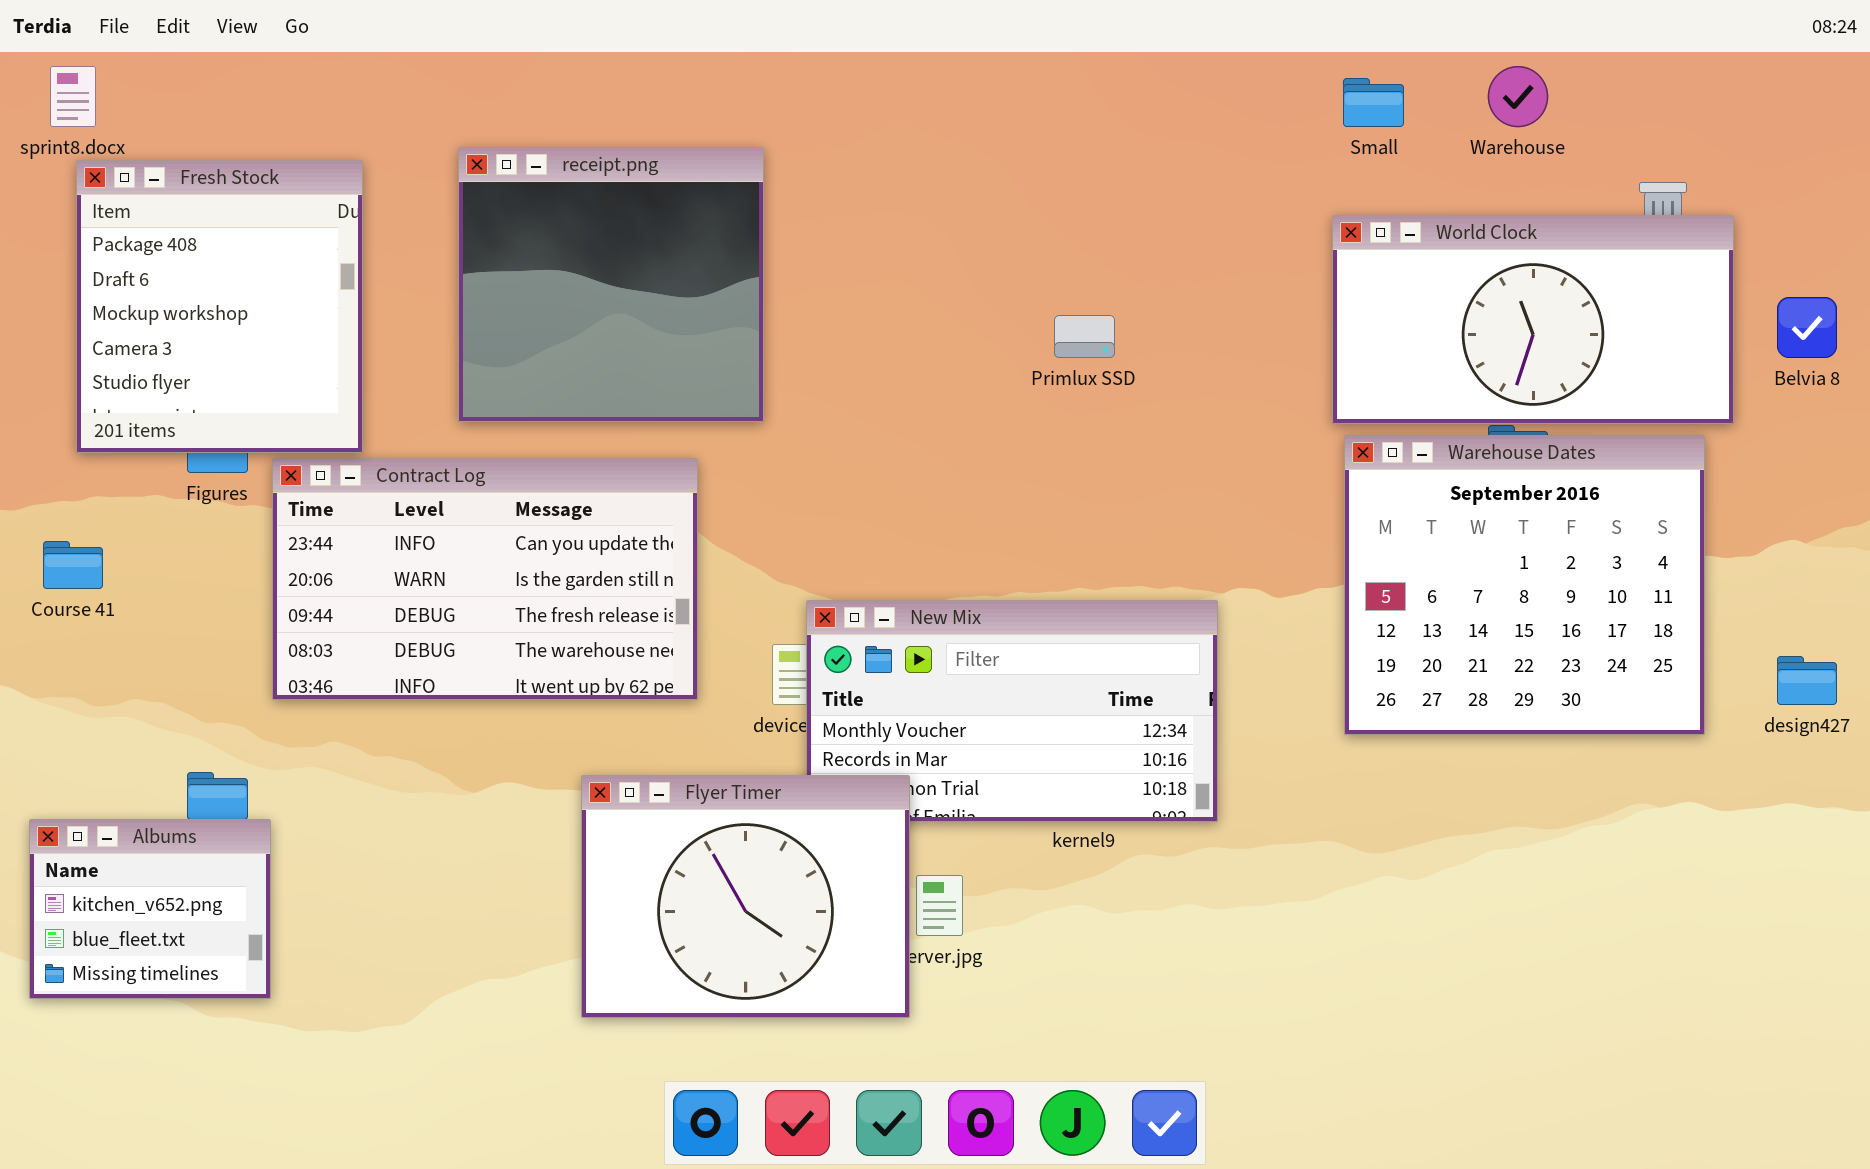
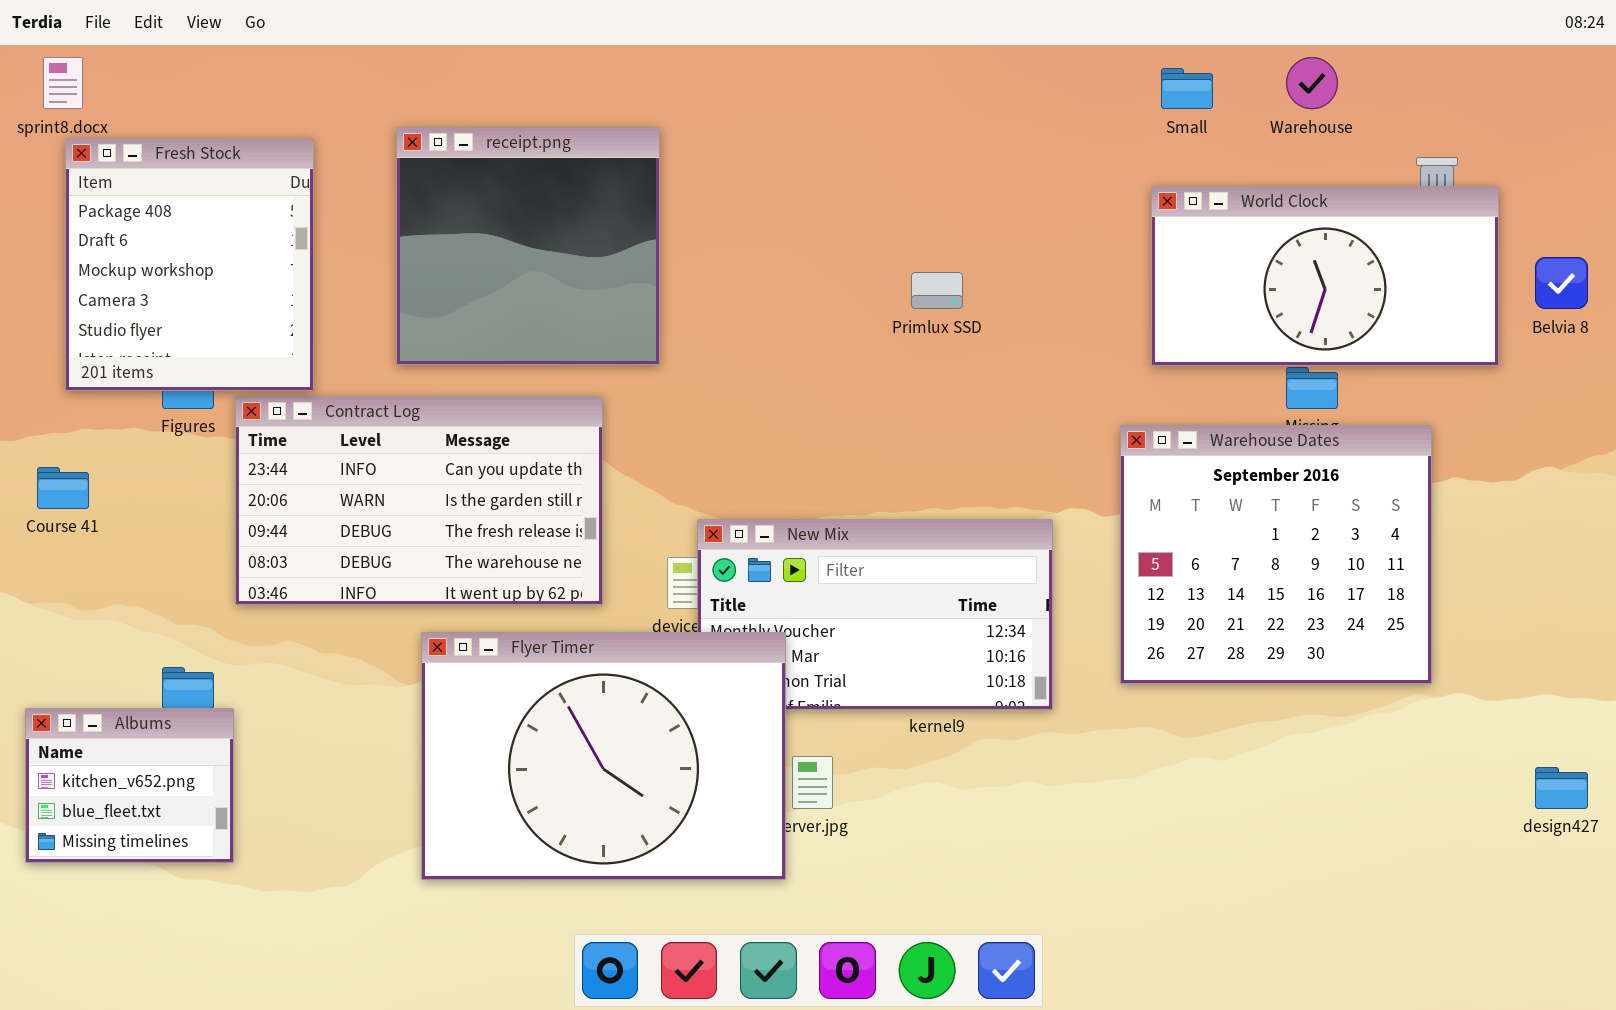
Warehouse Dates: [1344,435,1705,735] -> [1120,425,1432,684], moved
design427: [1777,656,1837,705] -> [1535,767,1588,809], moved
Flyer Timer: [581,775,910,1018] -> [421,632,786,880], resized

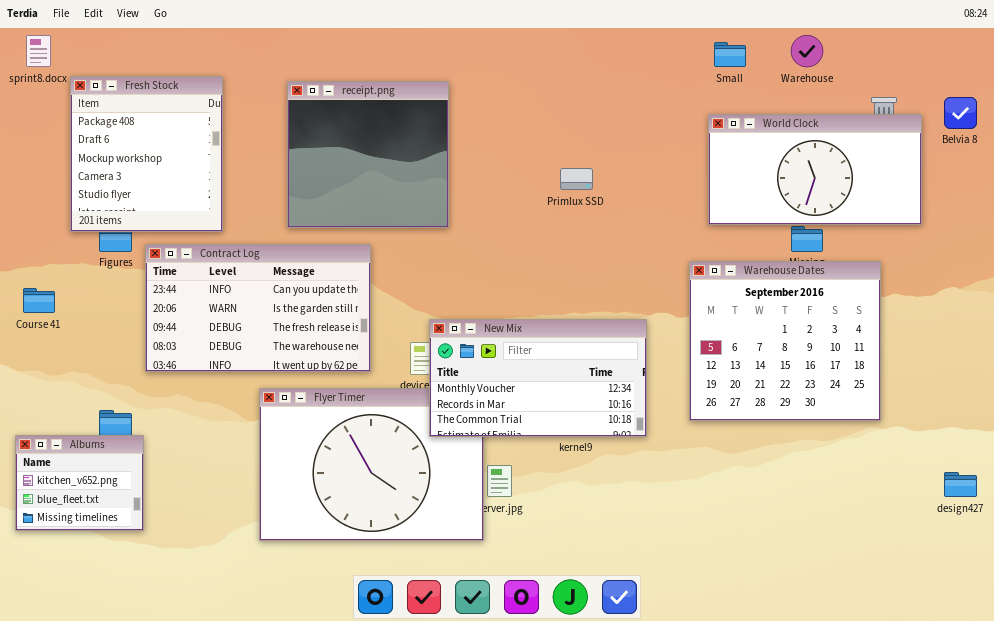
receipt.png: [396,127,660,365] -> [287,81,449,228], moved
Fresh Stock: [65,138,314,391] -> [70,76,223,232], moved
Belvia 8: [1535,257,1588,309] -> [944,97,977,129], moved
New Mix: [697,519,1053,710] -> [429,319,647,437], raised

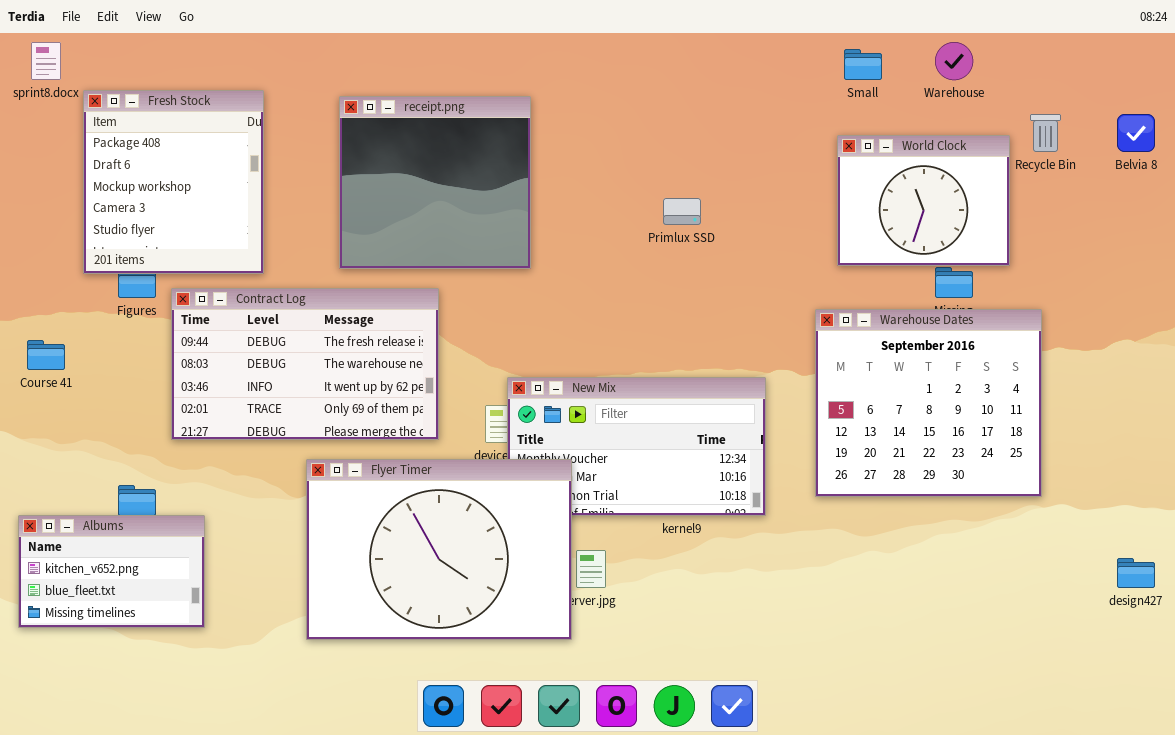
World Clock: [708,114,922,225] -> [837,135,1010,266], resized
Contract Log: [145,244,371,372] -> [171,288,439,440], scrolled down 2 rows
Flyer Timer: [259,388,484,541] -> [306,459,572,640], raised
Albums: [15,435,144,531] -> [18,515,205,628], resized

